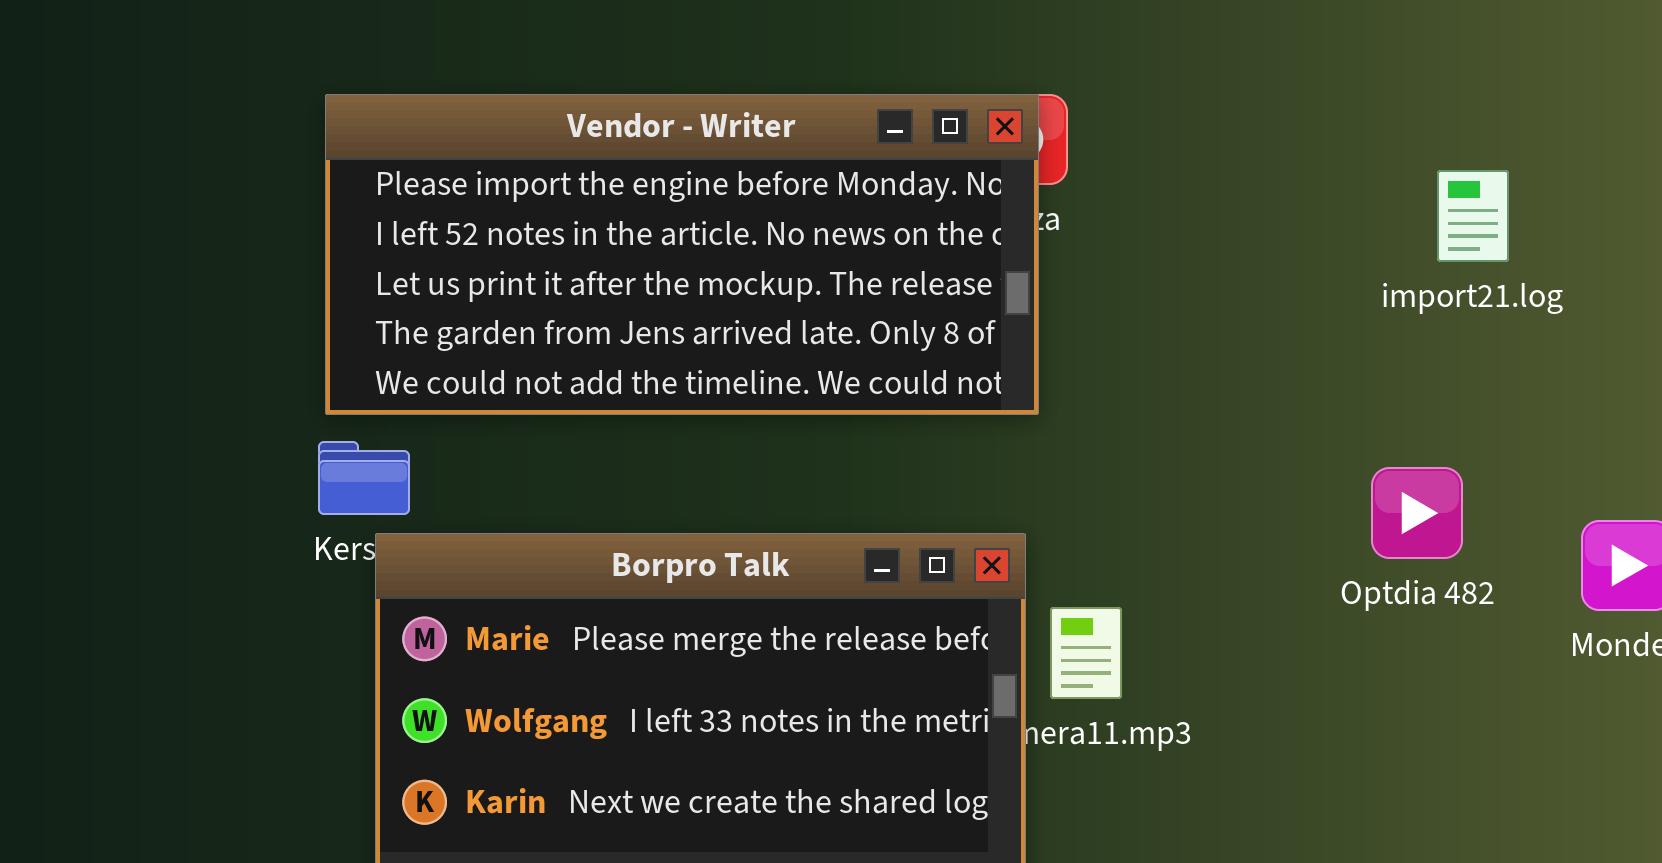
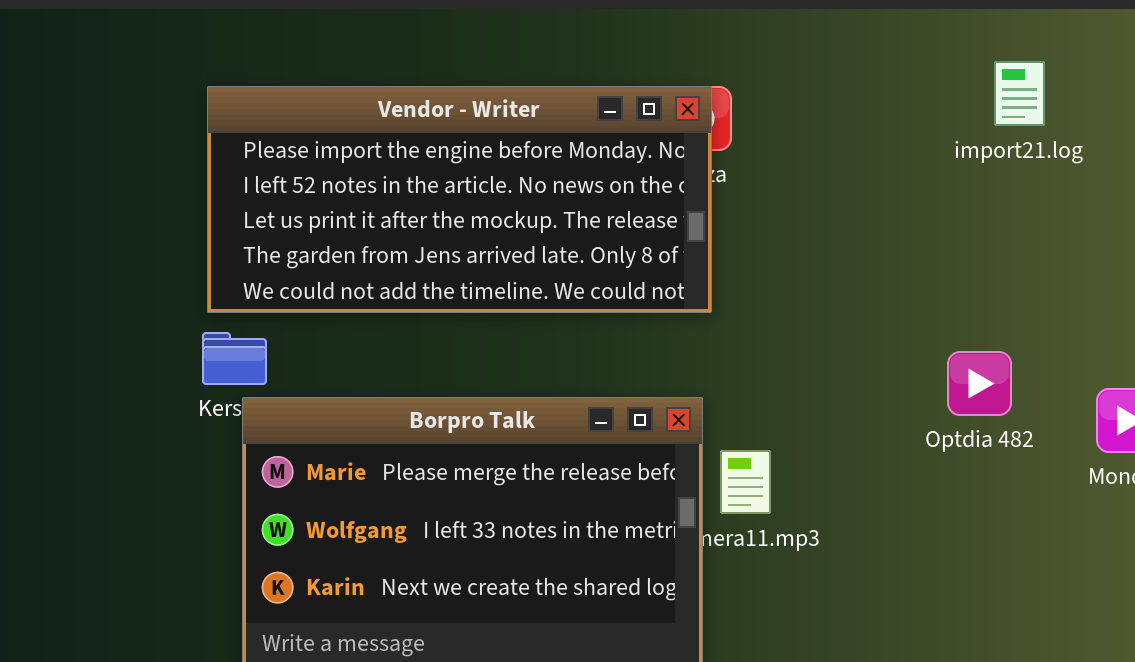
import21.log: [1437,170,1509,262] -> [994,61,1045,126], moved

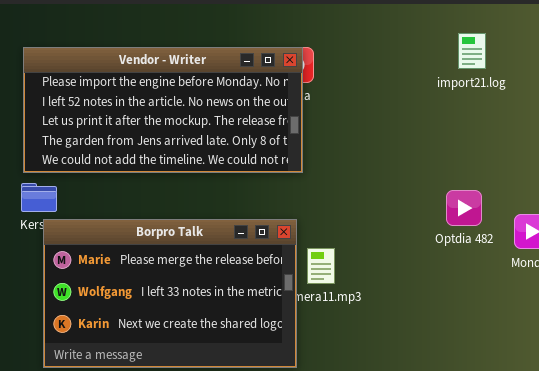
Optdia 482: [947,351,1012,416] -> [446,190,482,226], moved

